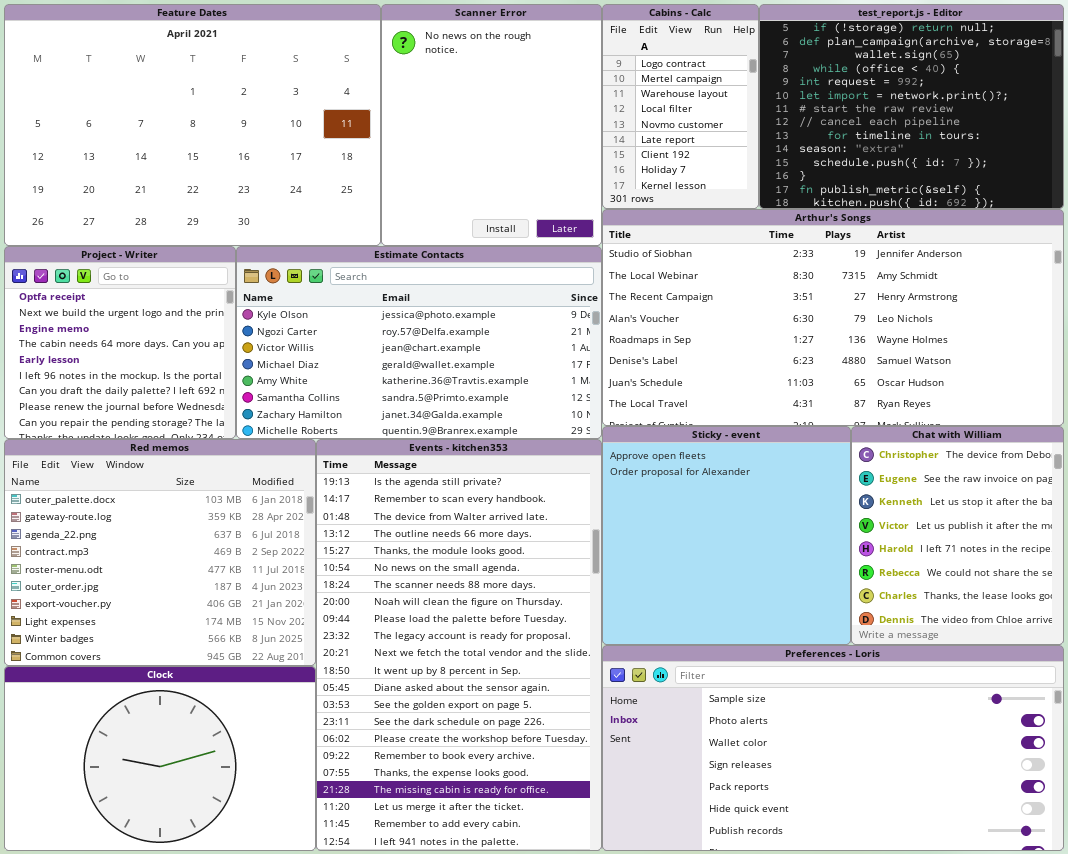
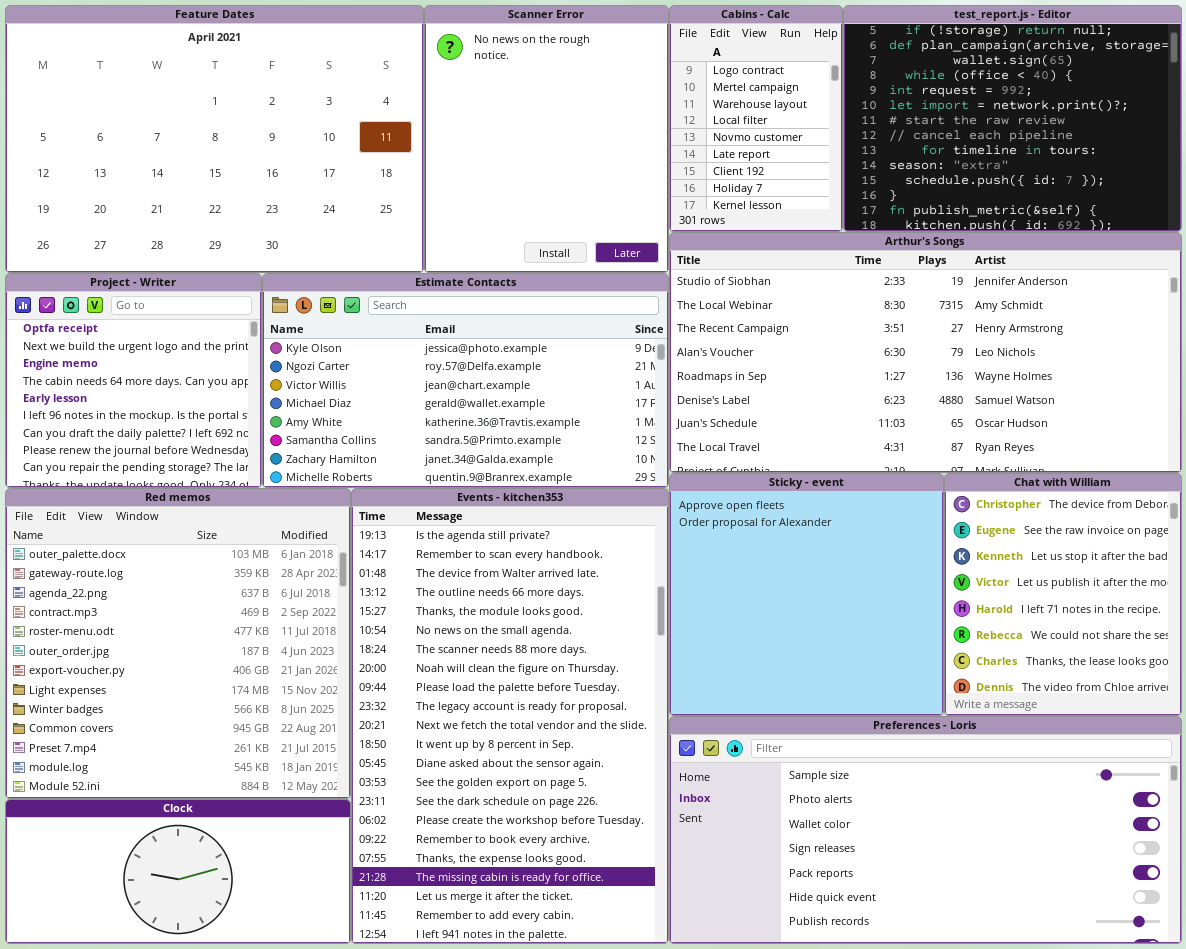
Red memos: [4,439,316,666] -> [5,488,351,799], resized
Clock: [4,666,316,851] -> [5,799,351,944], resized

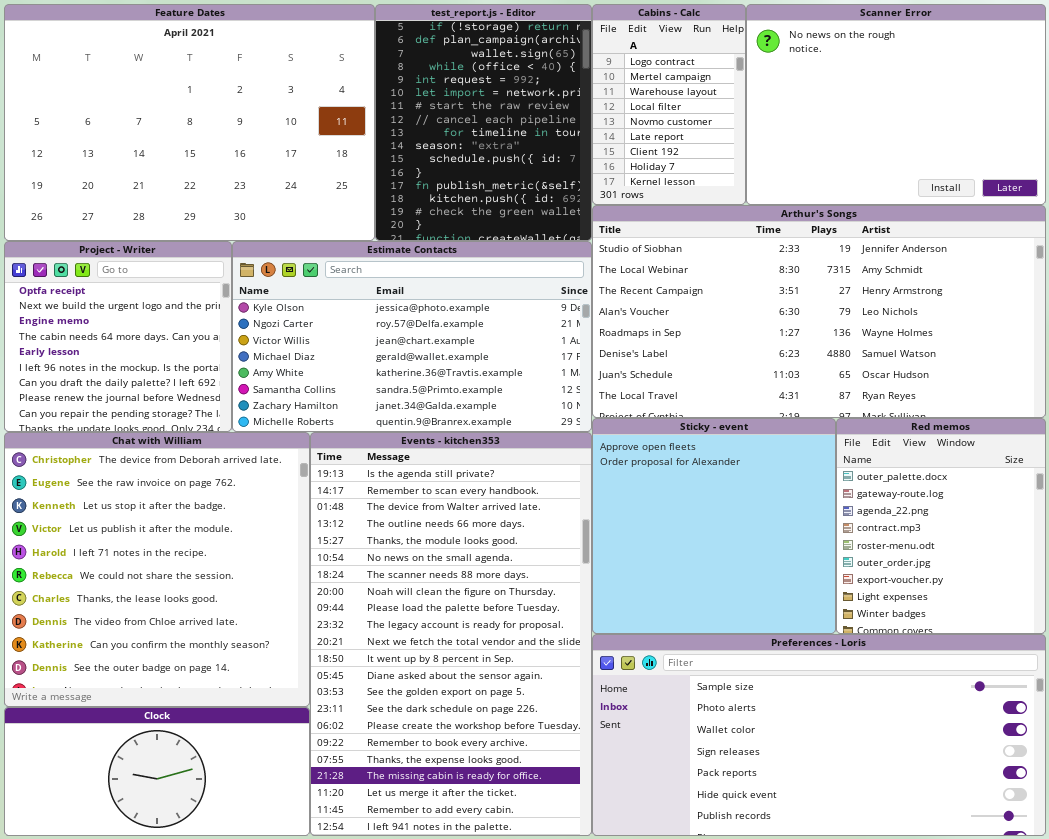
Scanner Error: [424,5,669,273] -> [746,4,1046,205], moved, resized
test_report.js - Editor: [843,5,1182,232] -> [375,4,592,241], moved, resized
Chat with William: [944,473,1182,716] -> [4,432,310,707], moved, resized
Red memos: [5,488,351,799] -> [836,418,1046,634], moved, resized

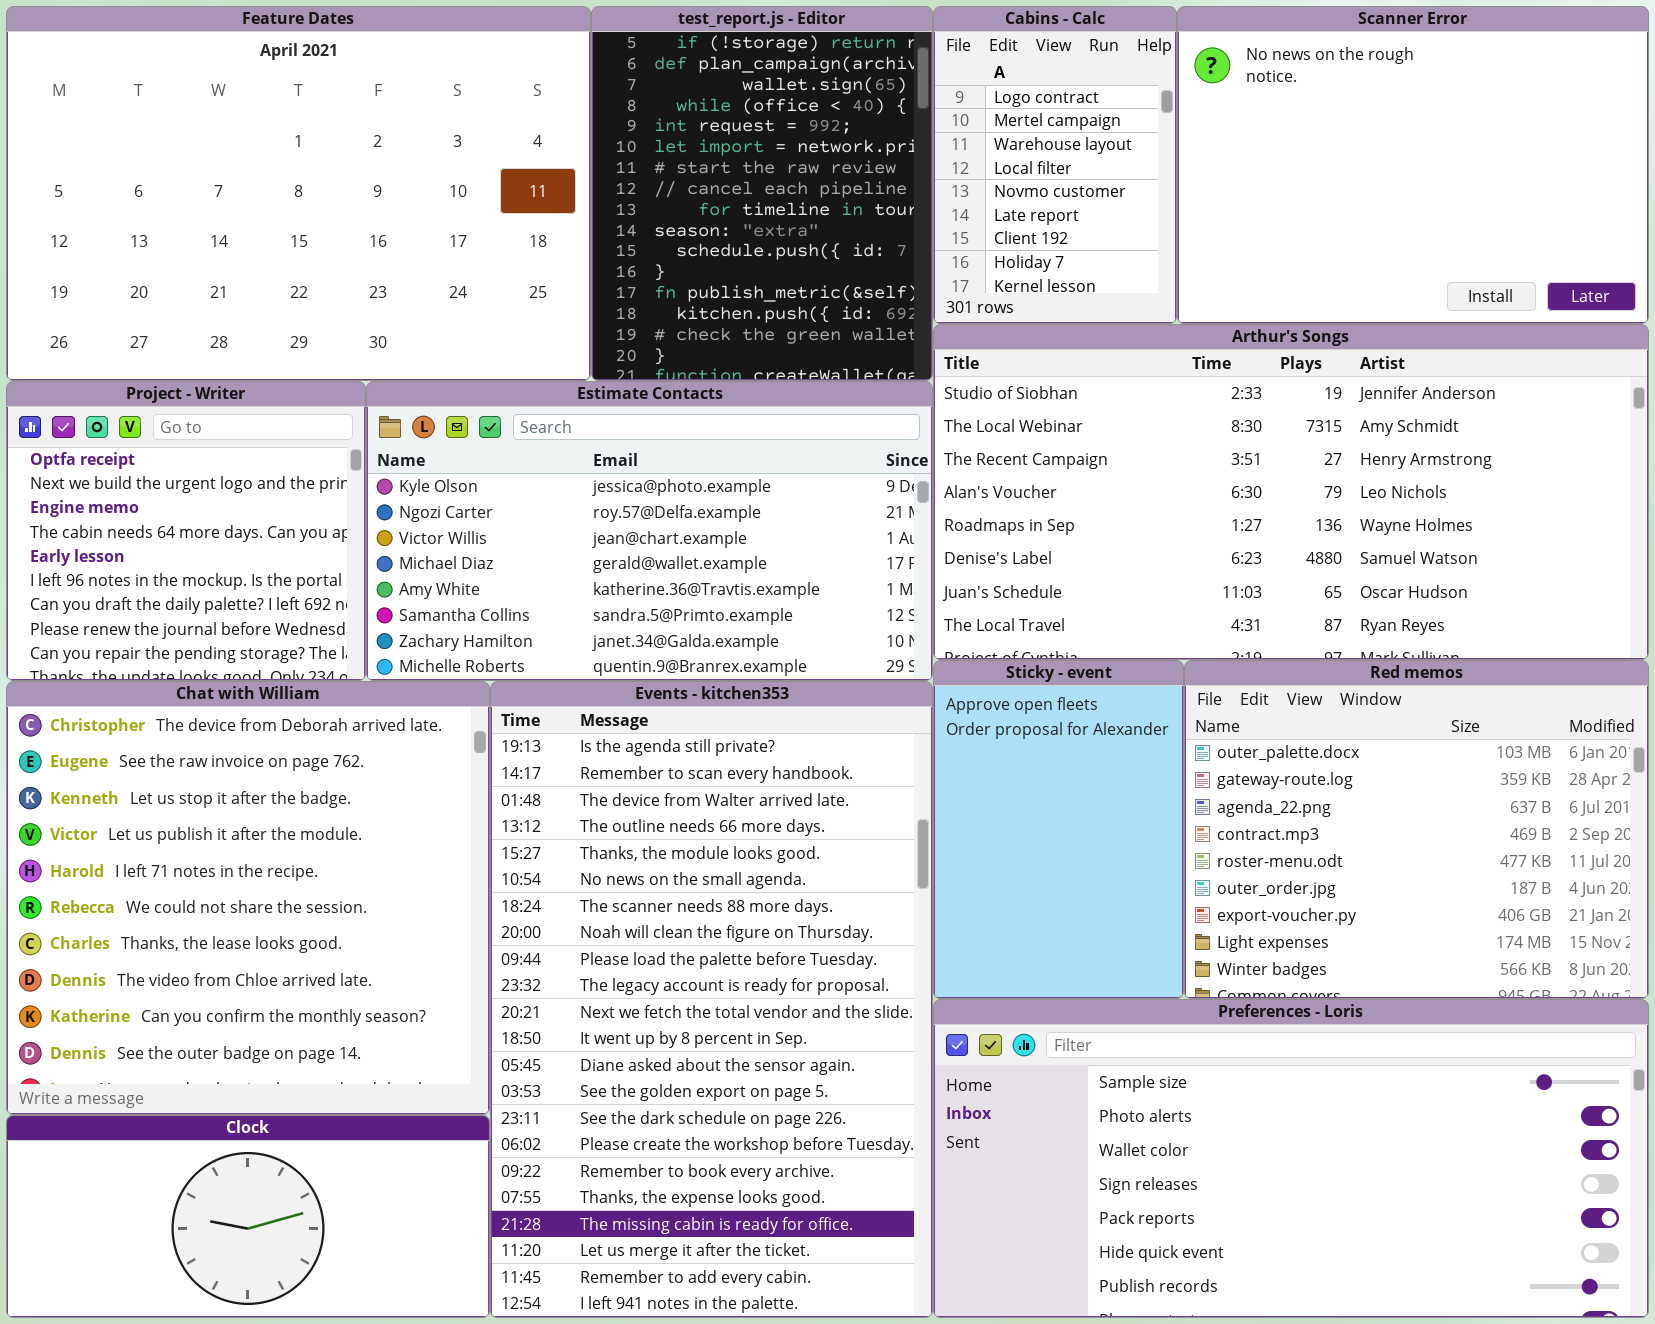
Sticky - event: [592,418,836,634] -> [933,660,1184,999], resized
Red memos: [836,418,1046,634] -> [1184,660,1649,999], resized

